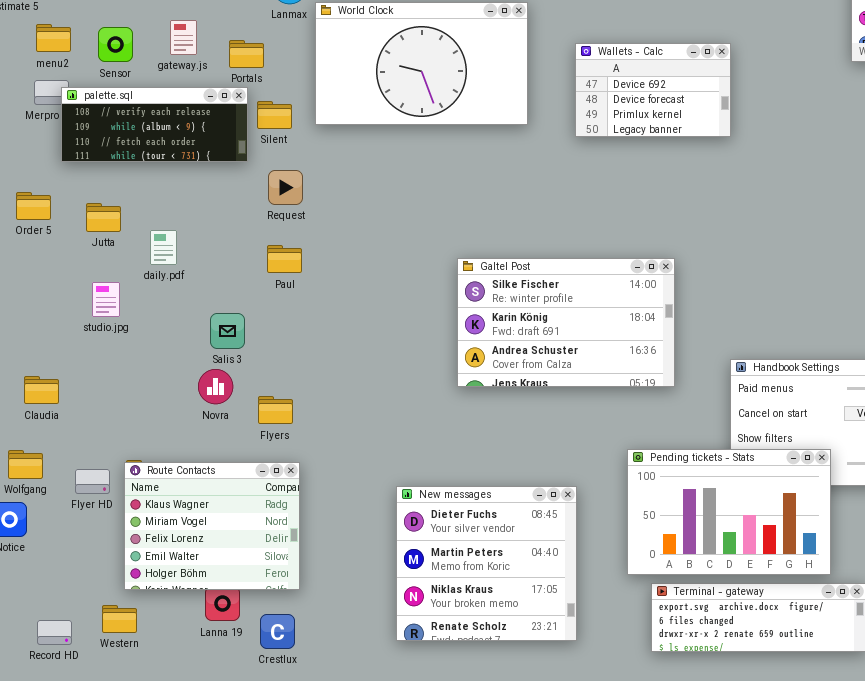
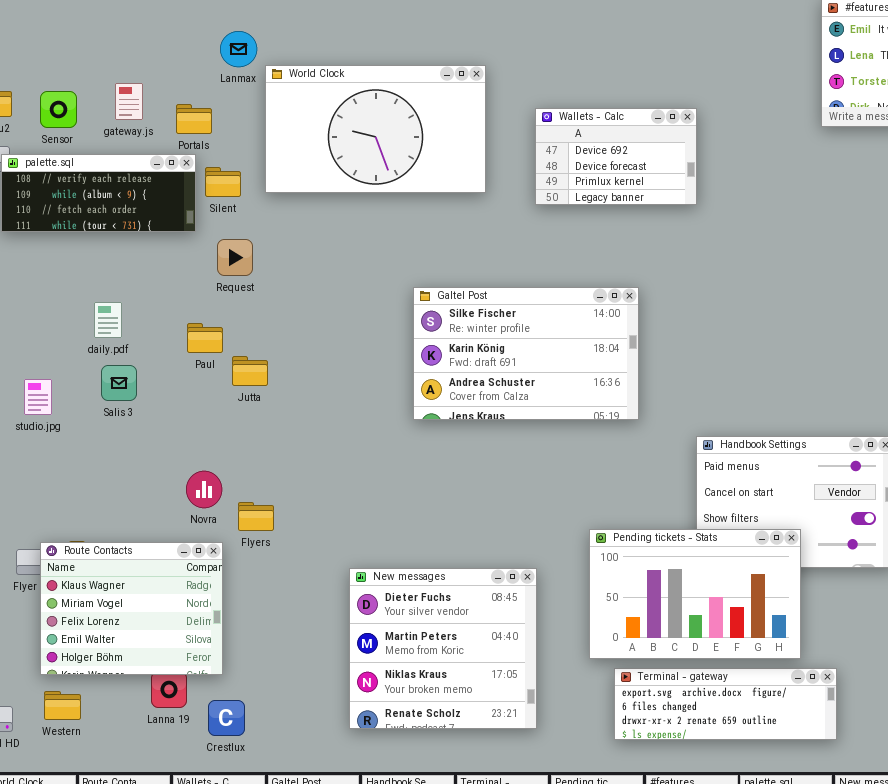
Jutta: [86,203,121,232] -> [232,356,268,386], moved
Paul: [267,245,302,273] -> [187,323,223,353], moved
Galtel Post: [457,258,675,387] -> [413,287,639,420], moved
studio.jpg: [92,282,120,317] -> [24,379,52,415], moved
Salis 3: [210,313,245,349] -> [101,365,137,401], moved
Novra: [198,369,233,404] -> [186,471,222,508], moved
Flyers: [258,396,293,424] -> [238,502,274,531], moved
Route Contacts: [124,462,300,590] -> [40,542,223,675], moved

